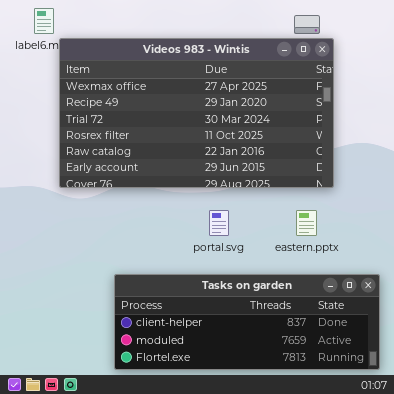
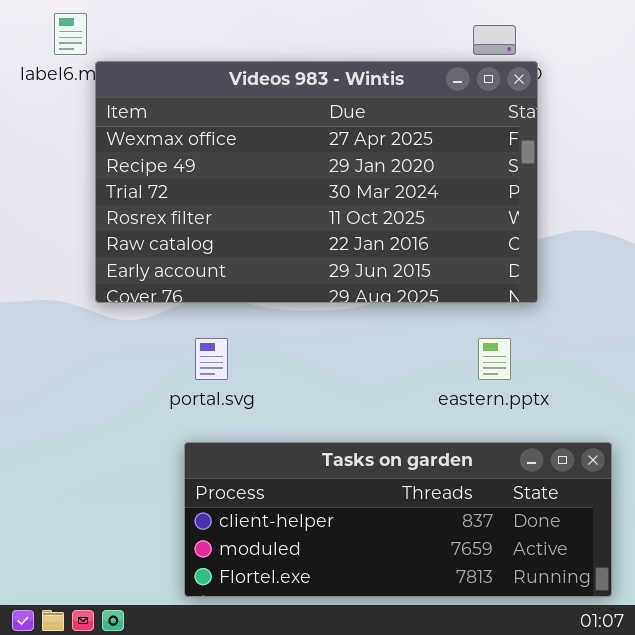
portal.svg: [209,210,229,236] -> [195,338,228,380], moved

